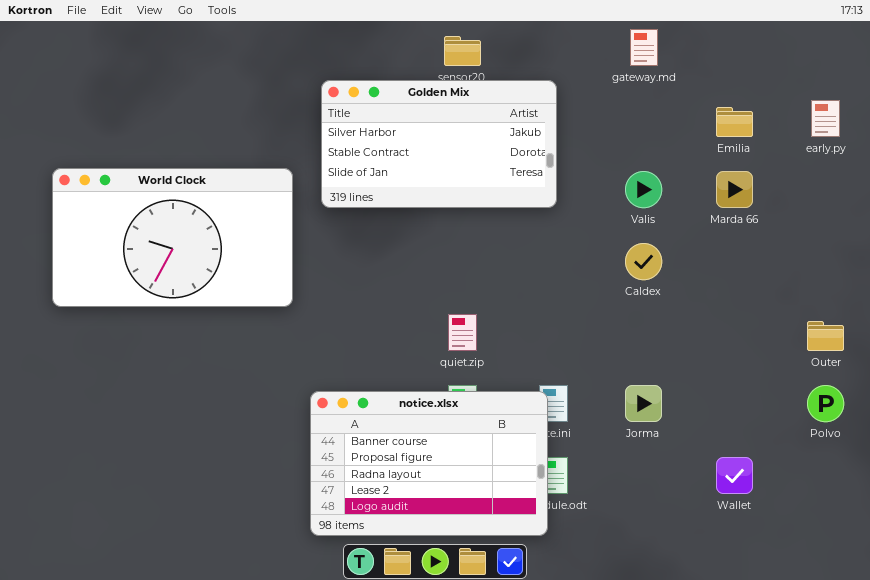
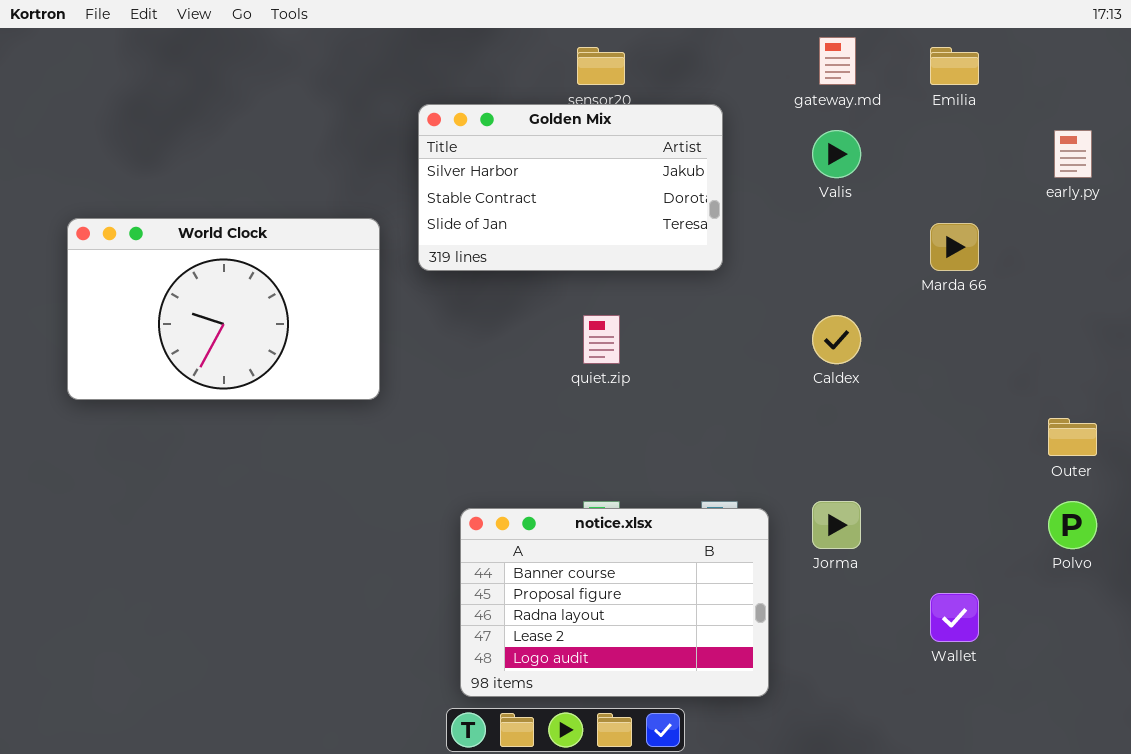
Emilia: [716,107,753,137] -> [930,47,979,85], moved
Valis: [625,171,662,208] -> [812,130,861,178], moved
quiet.zip: [448,314,477,351] -> [583,315,620,364], moved
notice.xlsx: [310,391,548,536] -> [460,508,769,697], moved

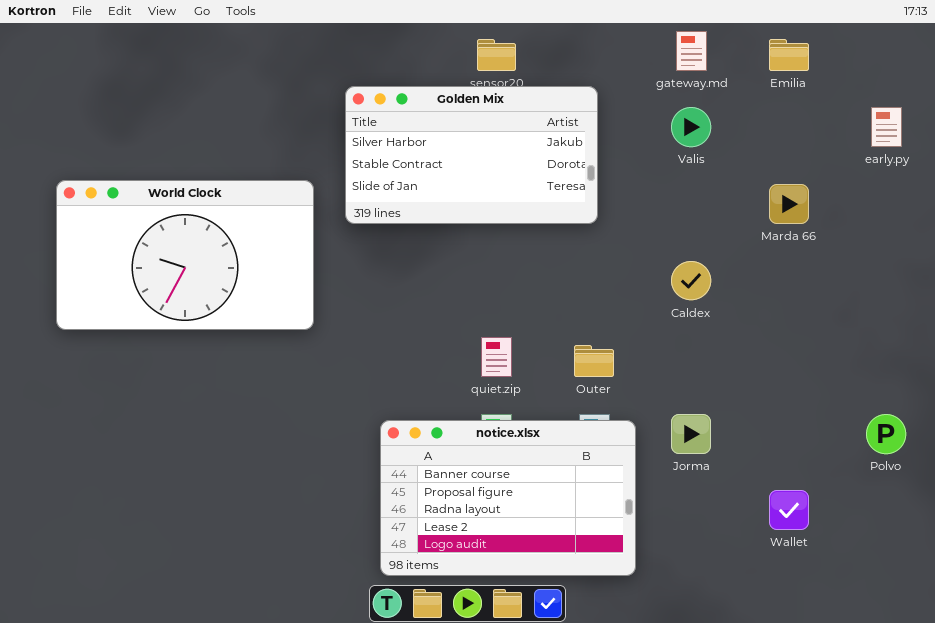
quiet.zip: [583,315,620,364] -> [481,337,512,377], moved
Outer: [1048,418,1097,456] -> [574,345,614,377], moved

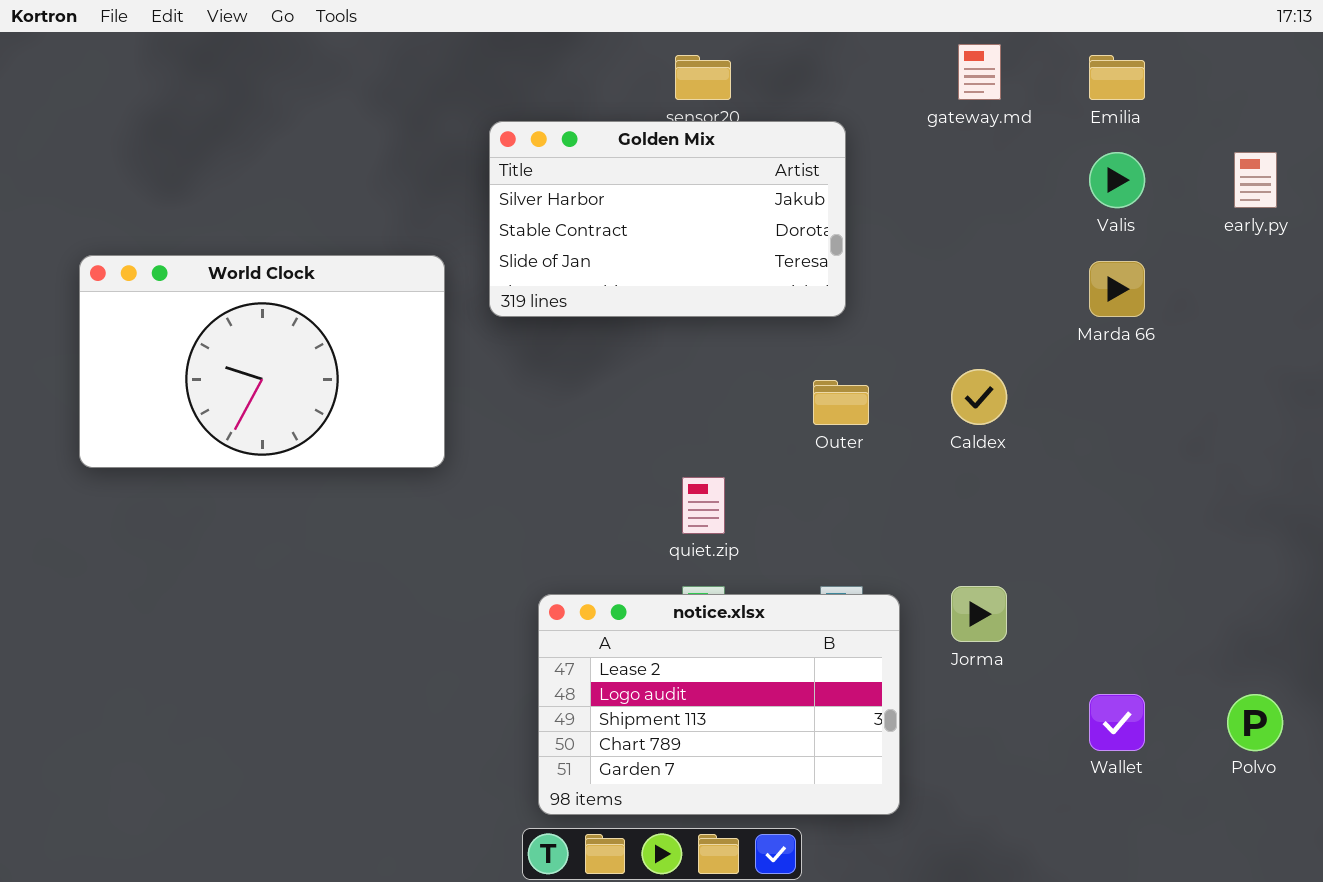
Valis: [671,107,711,147] -> [1089,152,1145,208], moved
Outer: [574,345,614,377] -> [813,380,869,425], moved
Polvo: [866,414,906,454] -> [1227,694,1283,751], moved
notice.xlsx: [380,420,636,576] -> [538,594,900,815], scrolled down 3 rows

